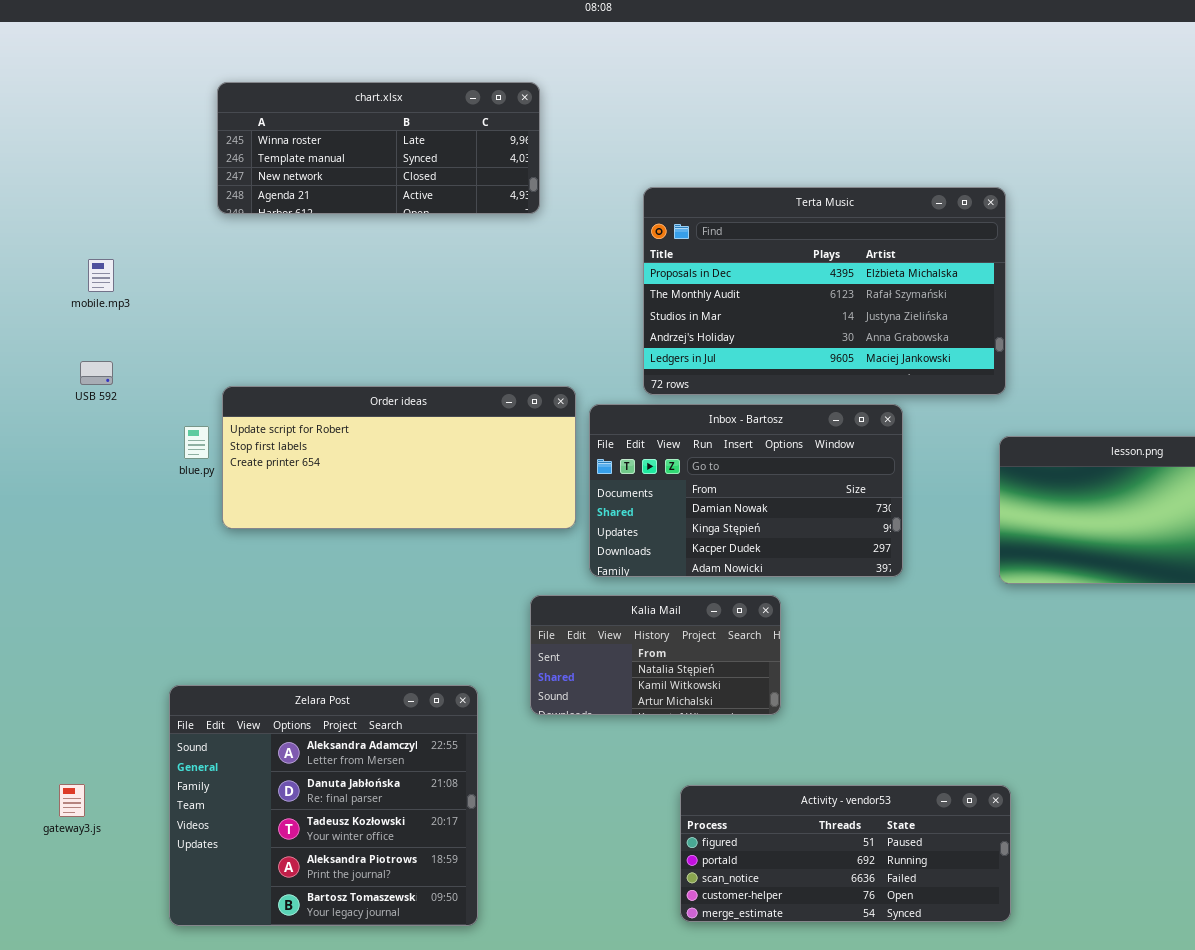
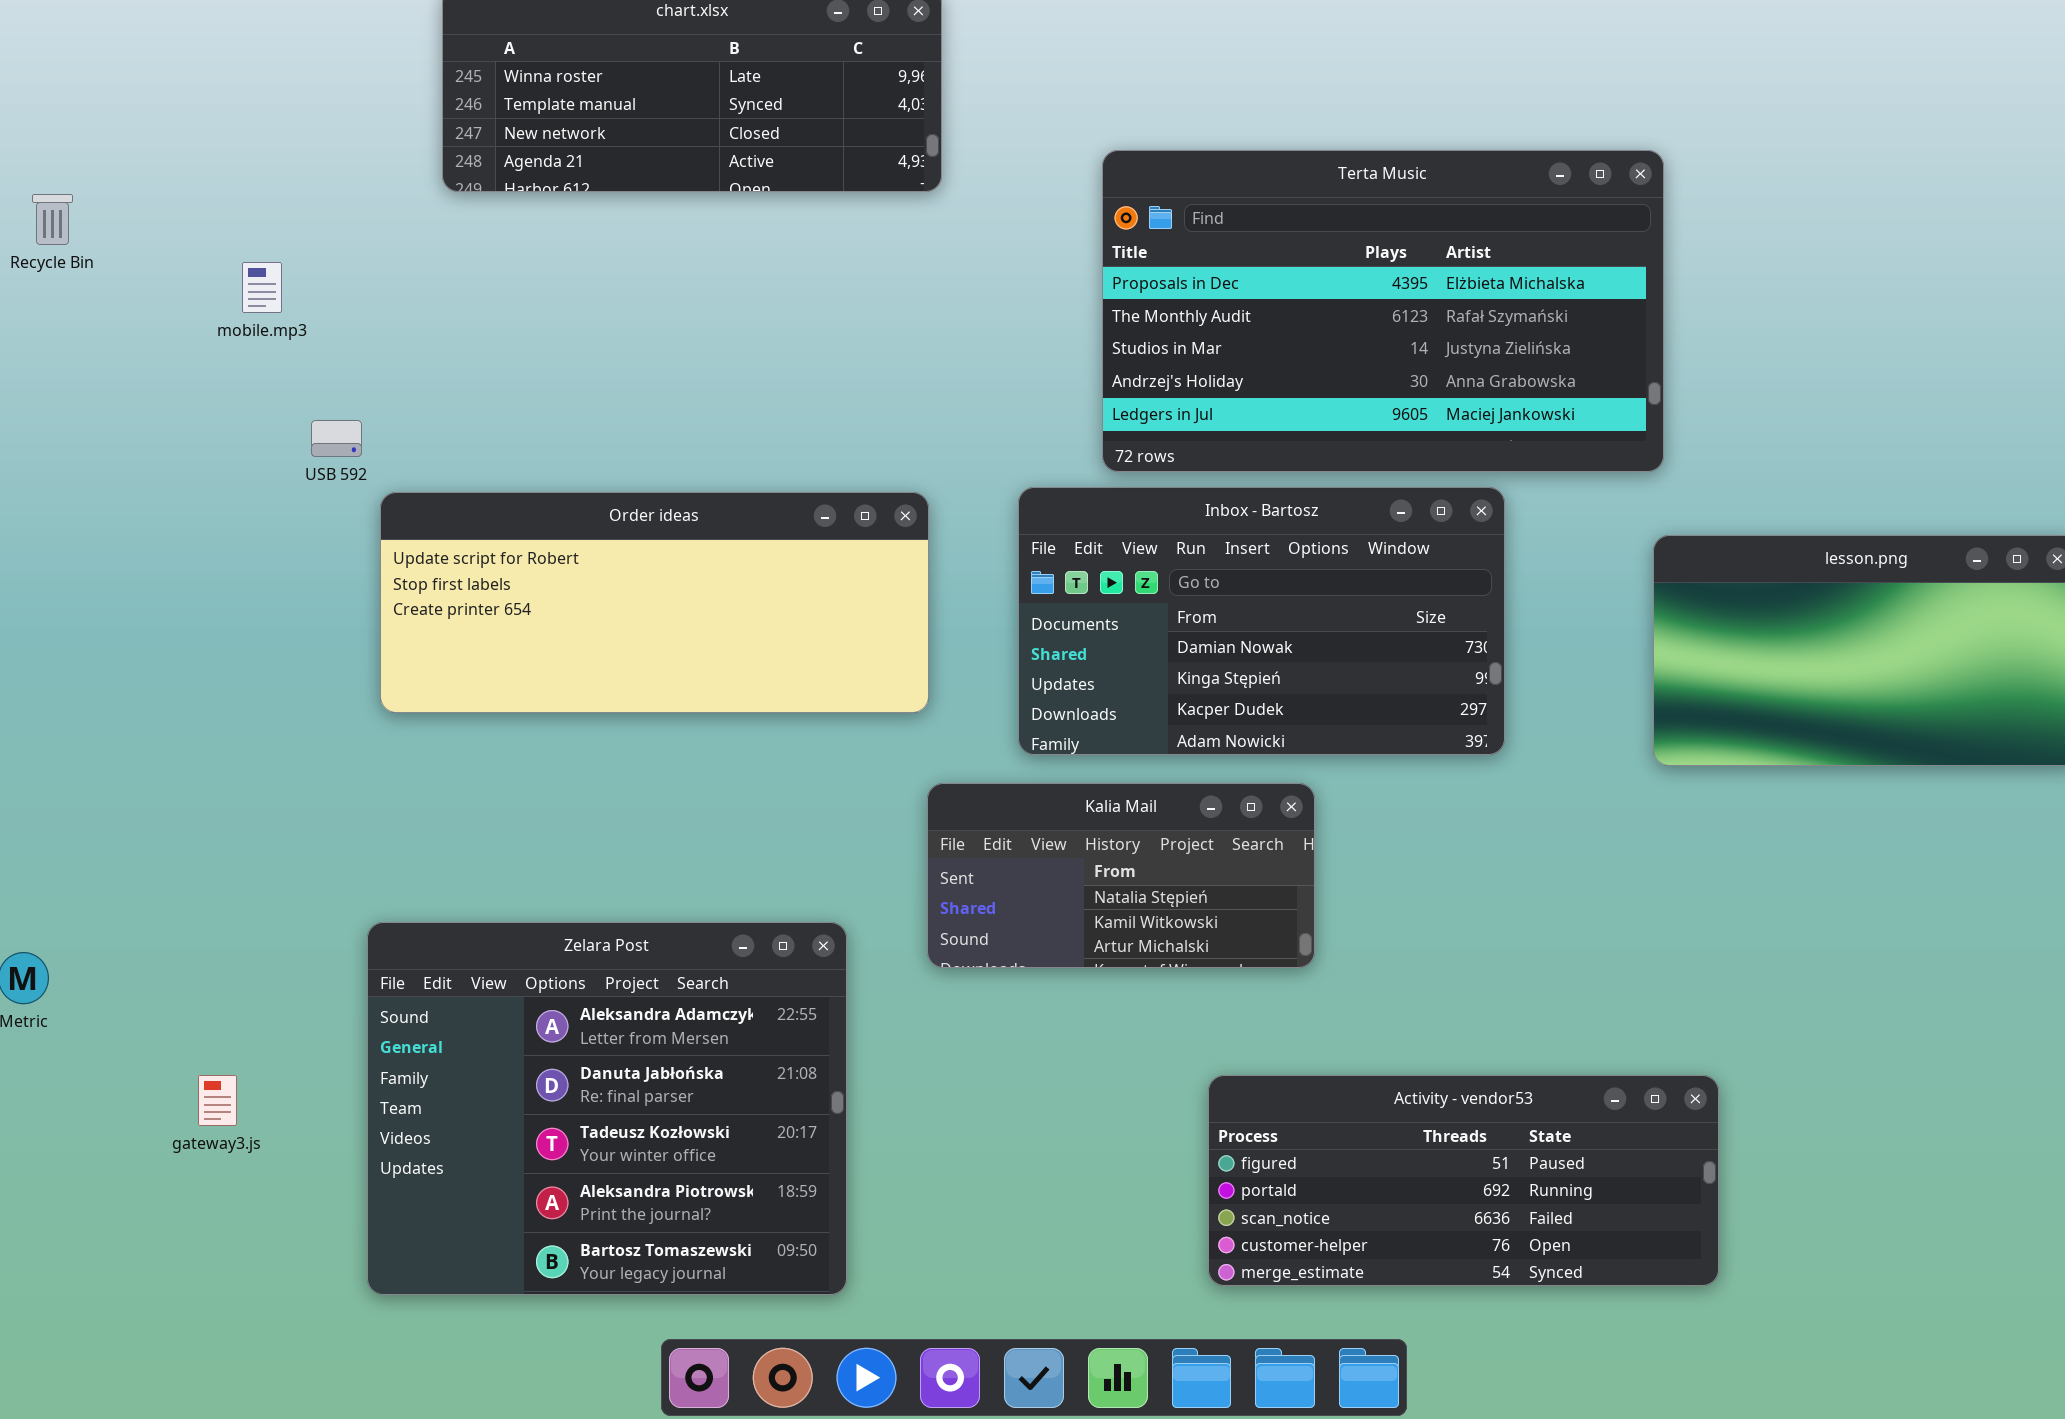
USB 592: [80,361,113,385] -> [311,420,362,457], moved
Order ideas: [222,386,576,529] -> [380,492,929,713], moved
Activity - vendor53: [680,785,1011,922] -> [1208,1075,1719,1286], moved

